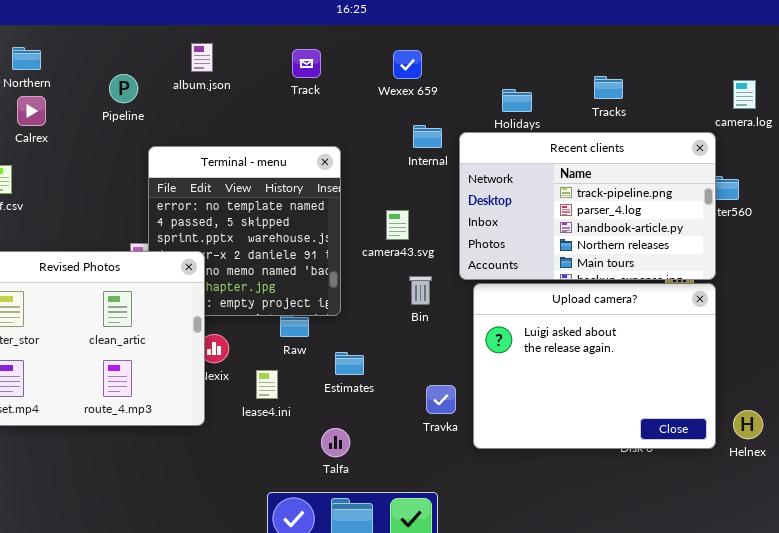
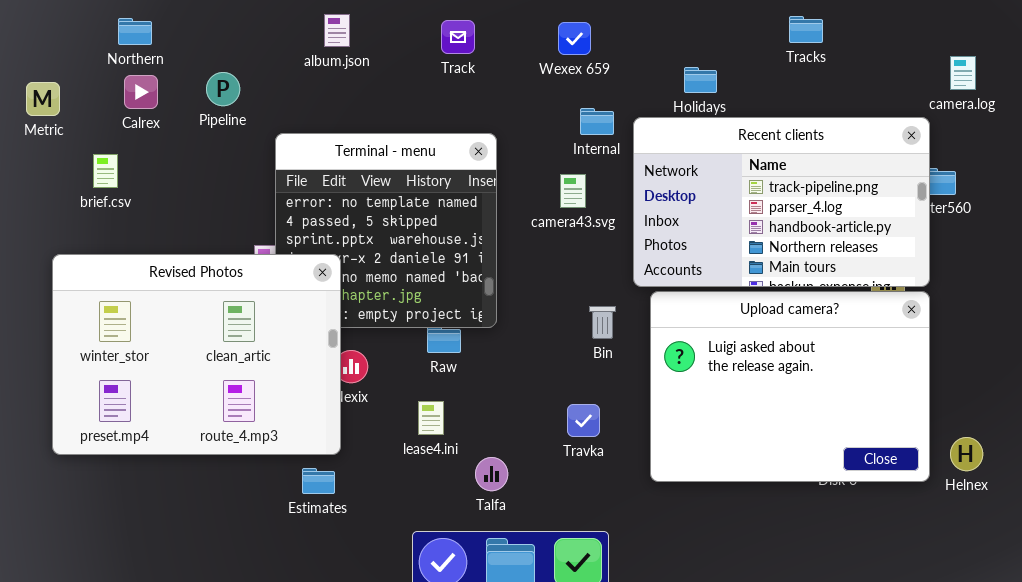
Pipeline: [109,74,138,103] -> [206,72,240,106], moved
Tracks: [594,76,623,99] -> [789,16,823,43], moved
camera43.svg: [386,210,409,240] -> [560,174,586,208], moved
Bin: [409,276,432,305] -> [589,306,616,339], moved
Estimates: [335,352,364,375] -> [302,468,335,494], moved
lease4.ini: [256,370,278,399] -> [418,401,444,435], moved
Travka: [426,385,456,414] -> [567,404,600,437], moved

